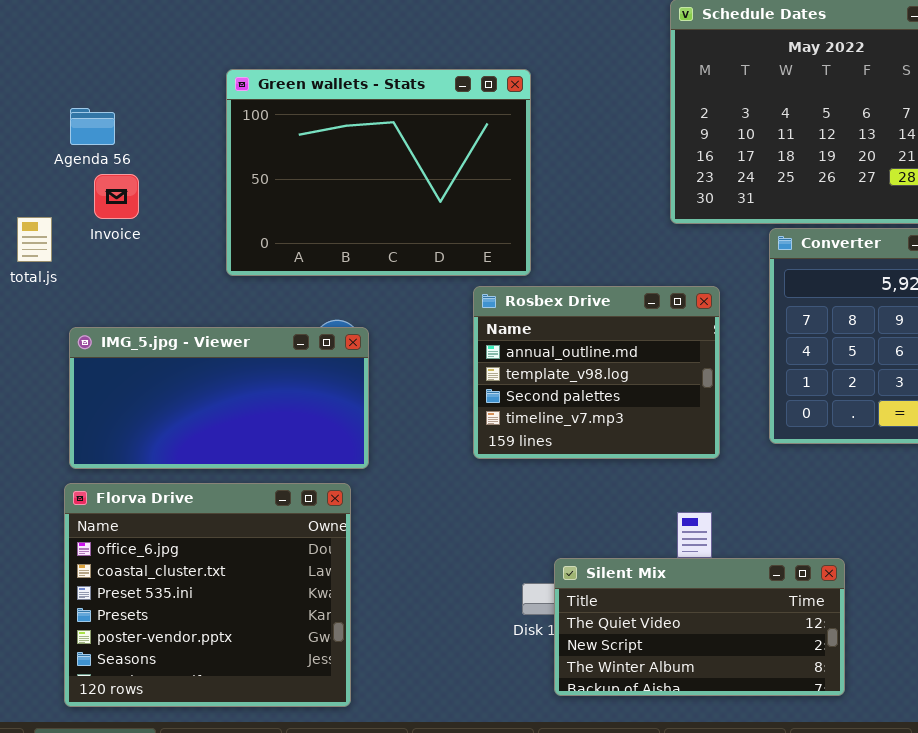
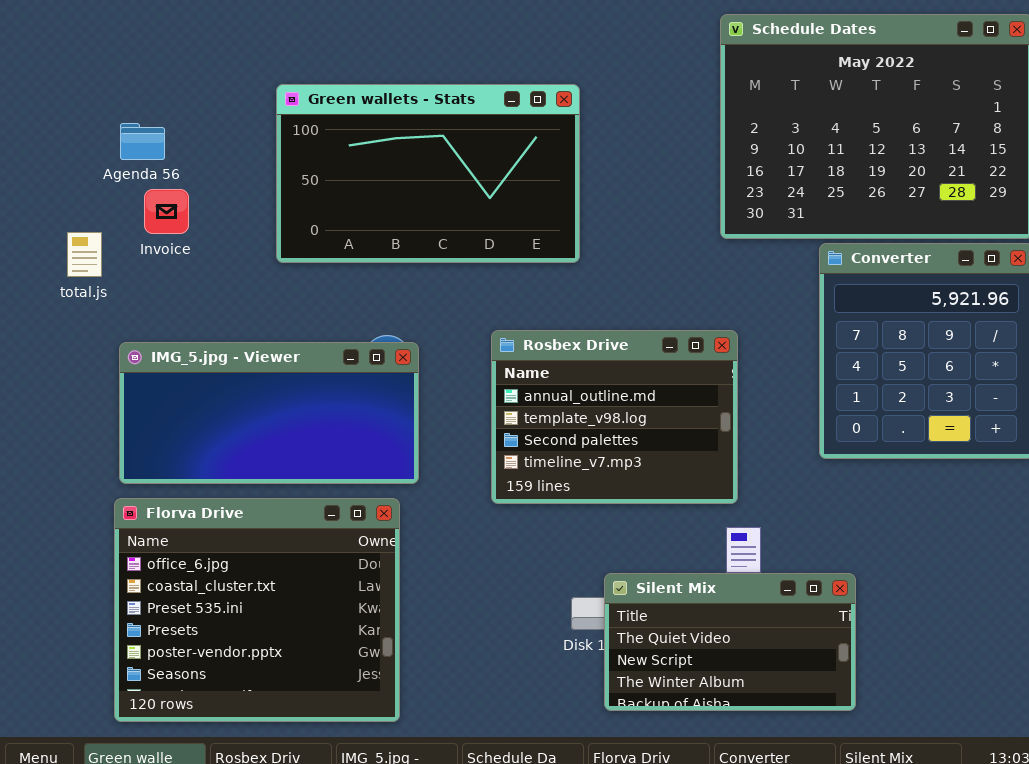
Green wallets - Stats: [226,69,531,276] -> [276,84,580,263], resized
Rosbex Drive: [473,286,720,459] -> [491,330,738,504], moved
Silent Mix: [554,558,845,696] -> [604,573,856,711], resized

